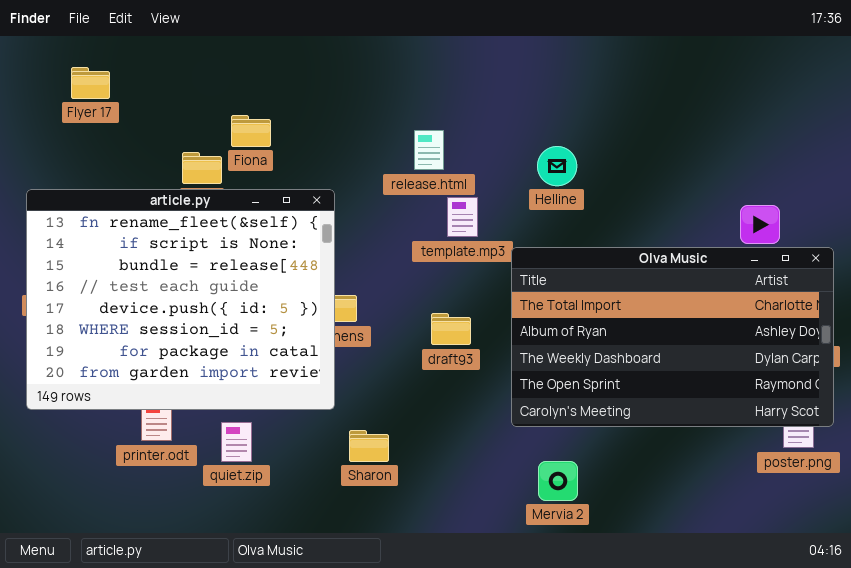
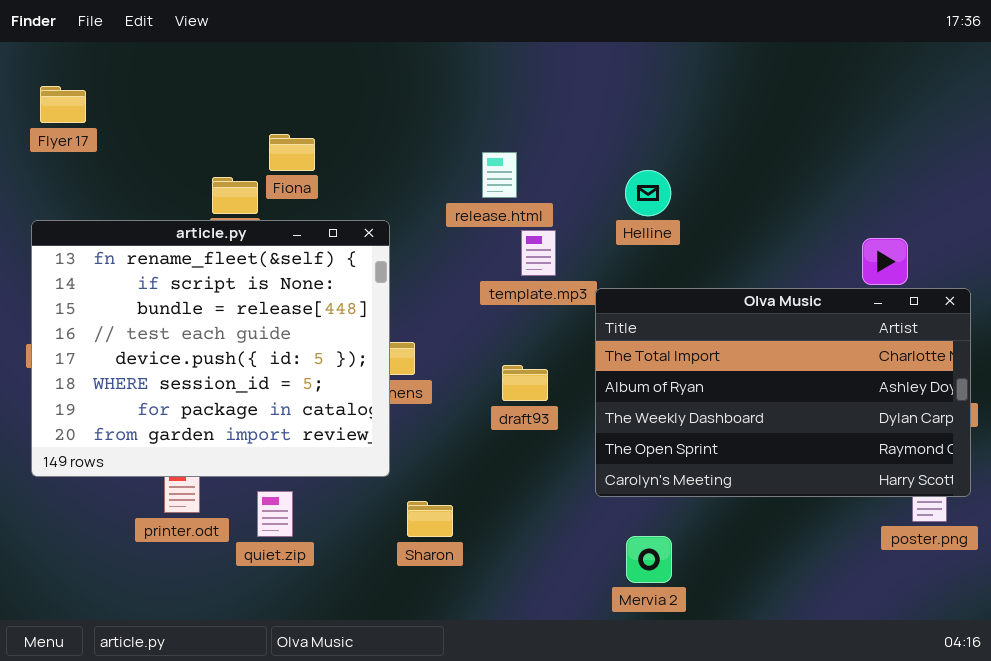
Flyer 17: [71,67,110,99] -> [40,86,86,123], moved

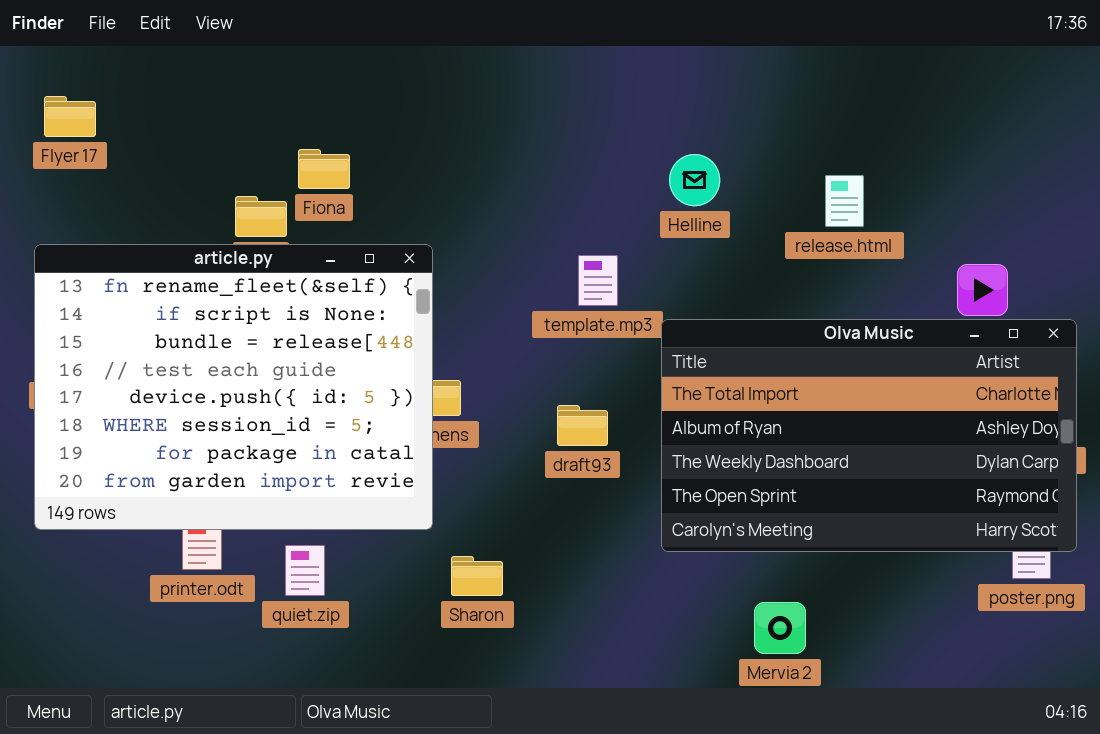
release.html: [482,152,517,198] -> [825,175,864,227], moved
Helline: [625,170,671,216] -> [669,154,720,206], moved
Mervia 2: [626,536,672,583] -> [754,602,806,654], moved

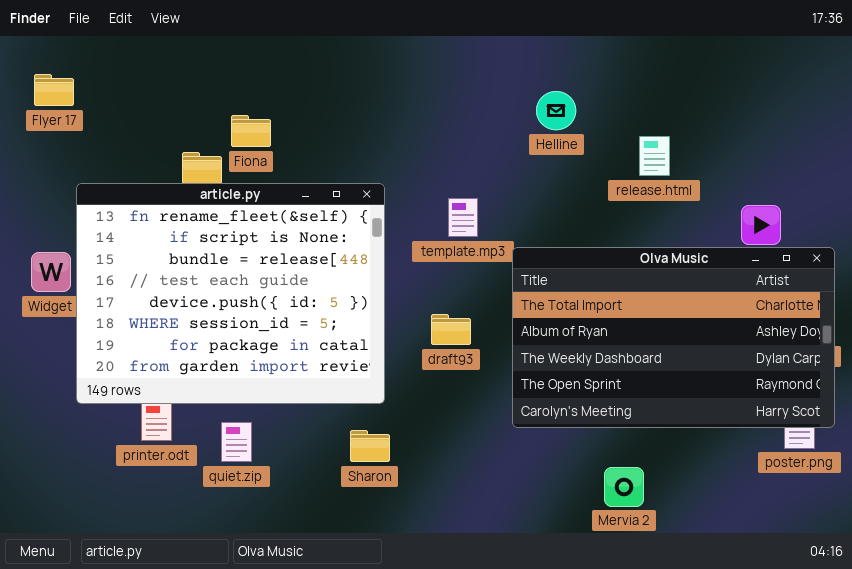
Helline: [669,154,720,206] -> [536,91,576,130], moved
article.py: [34,244,433,530] -> [76,183,385,404], moved
Mervia 2: [754,602,806,654] -> [604,467,644,507], moved

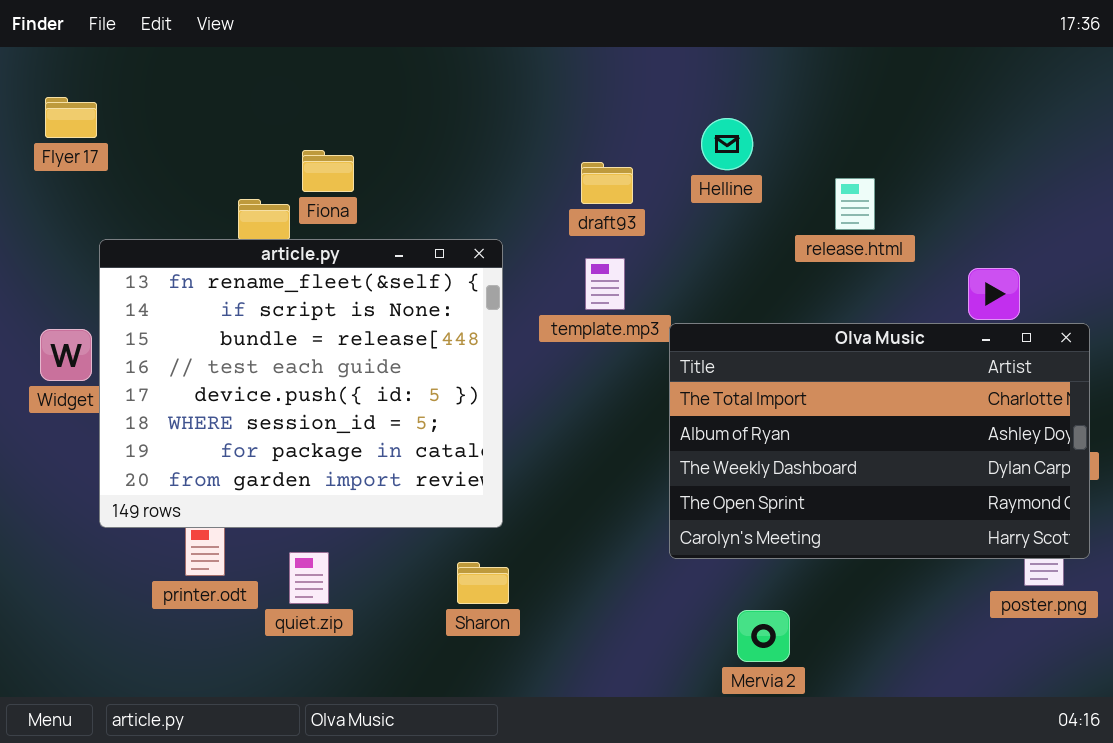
draft93: [431,314,471,345] -> [581,162,633,204], moved
Mervia 2: [604,467,644,507] -> [737,610,790,662], moved

